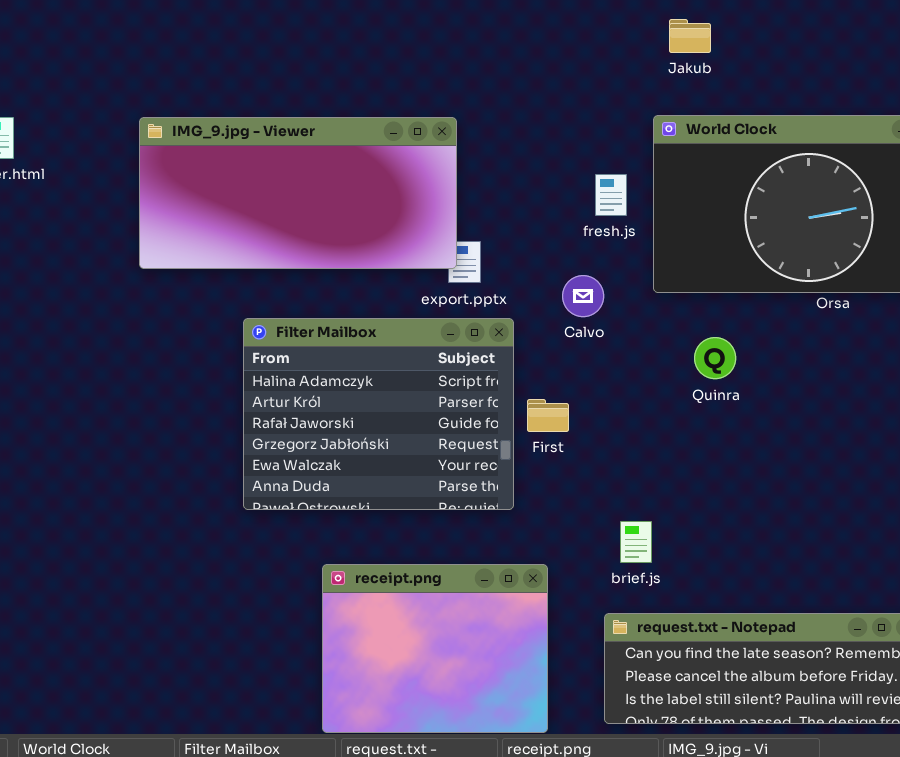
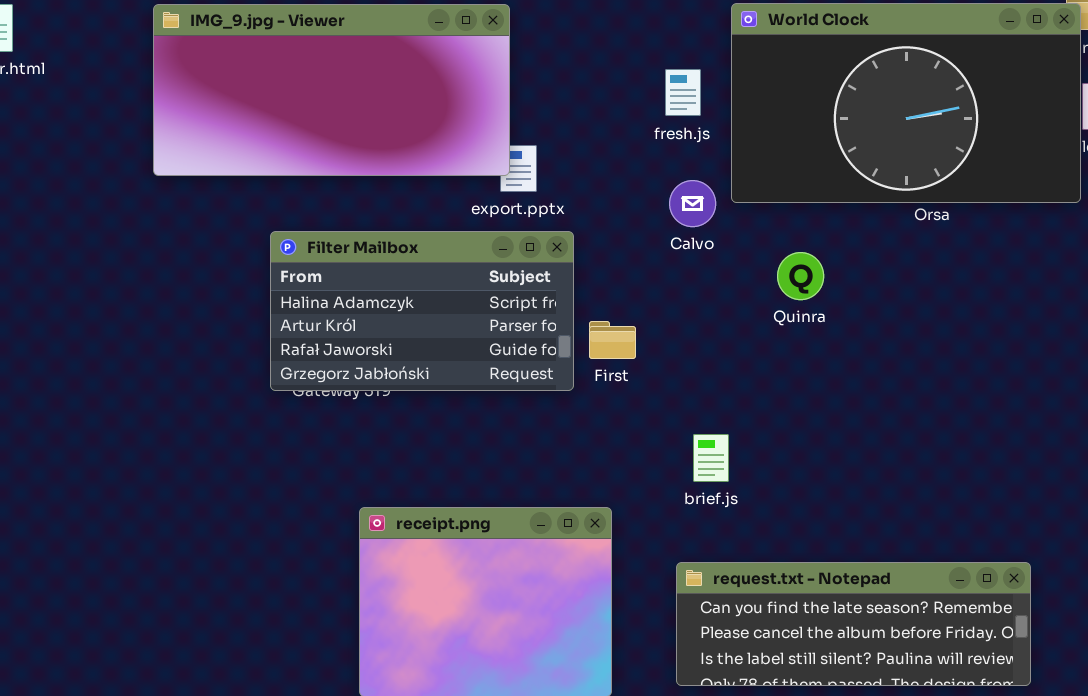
Calvo: [562,275,604,317] -> [669,180,716,227], moved
Filter Mailbox: [243,318,514,510] -> [270,231,574,391], resized
brief.js: [620,521,652,563] -> [693,434,729,482], moved

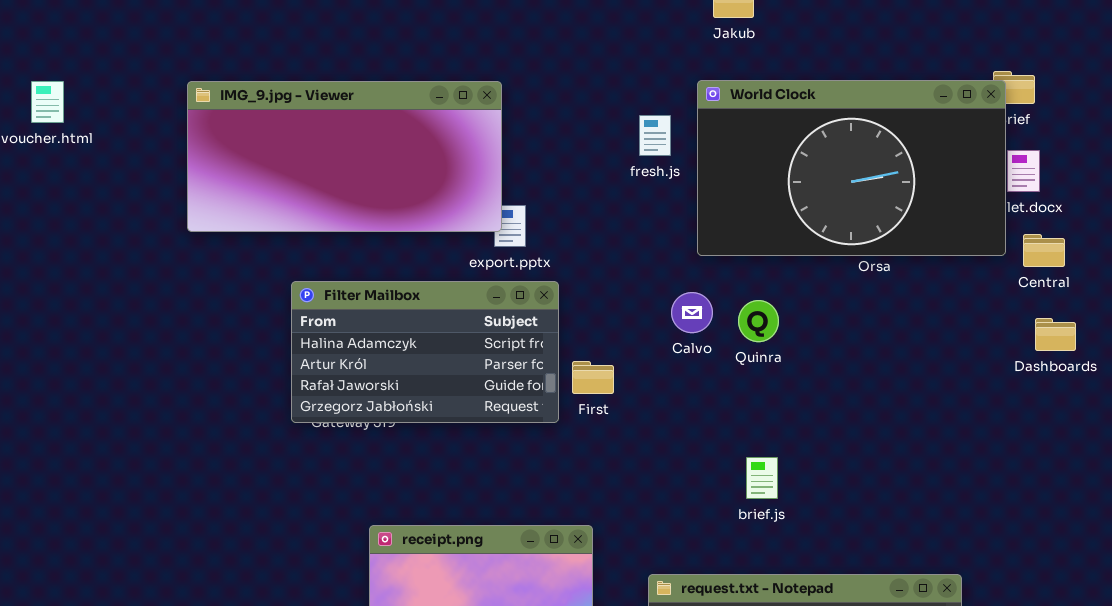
fresh.js: [665,69,701,116] -> [639,115,671,156], moved
Calvo: [669,180,716,227] -> [671,292,713,333], moved
brief.js: [693,434,729,482] -> [746,457,778,499], moved

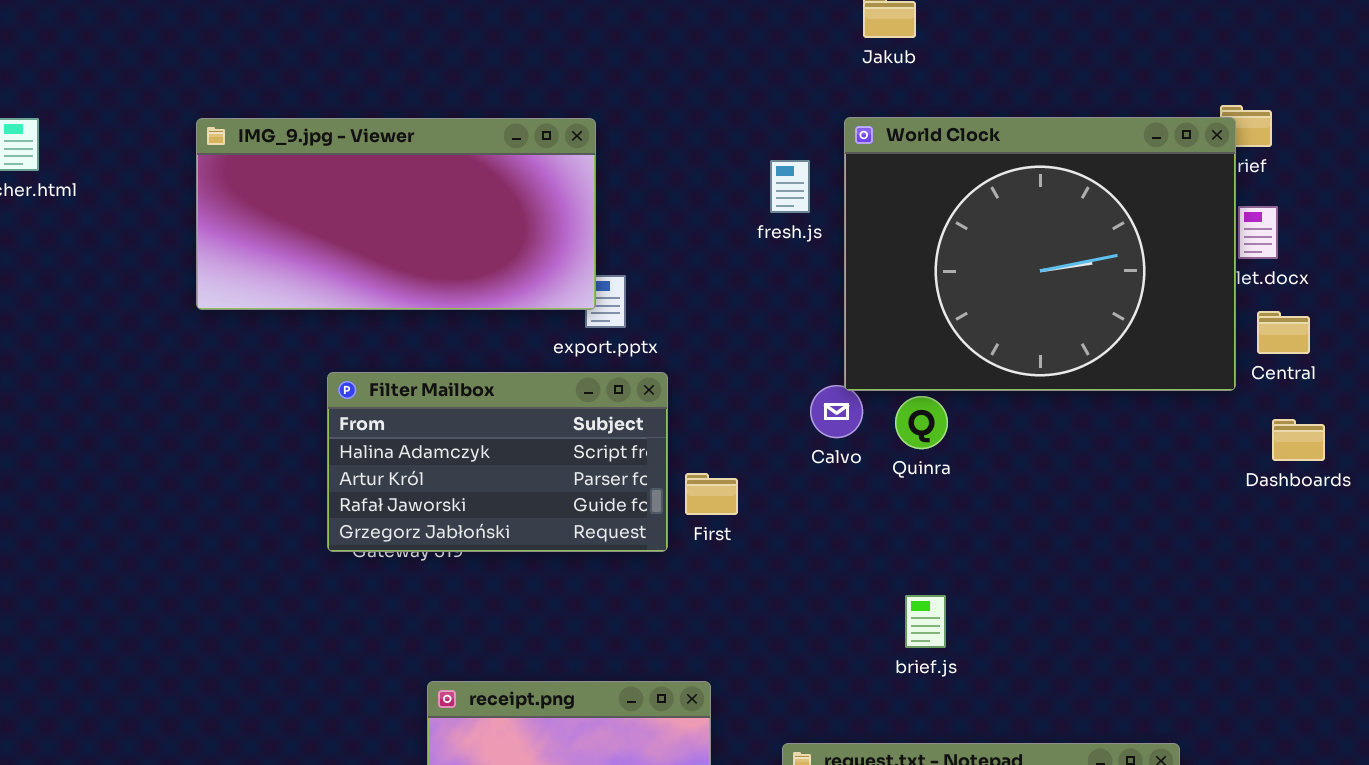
World Clock: [697,80,1006,256] -> [844,117,1236,391], resized

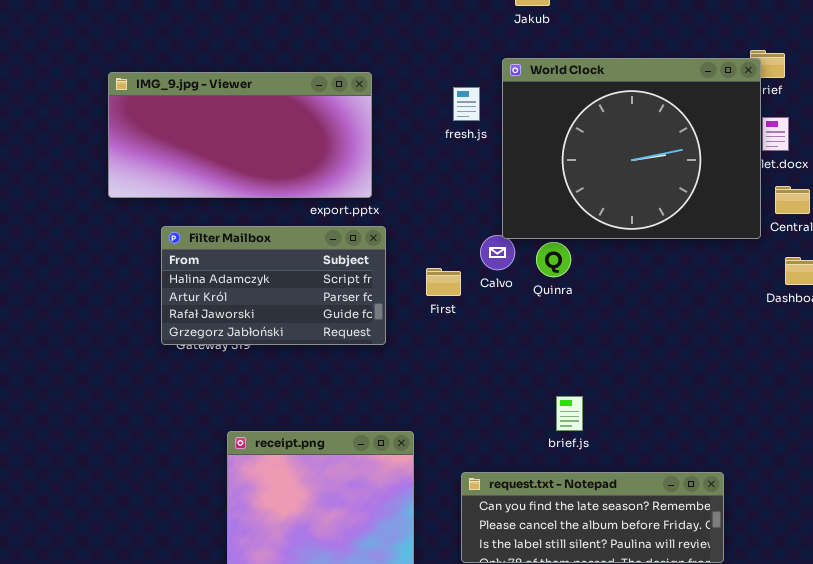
IMG_9.jpg - Viewer: [196,118,596,310] -> [108,72,372,198], moved
First: [685,473,738,515] -> [426,268,461,296], moved
brief.js: [905,595,946,648] -> [556,396,583,431], moved

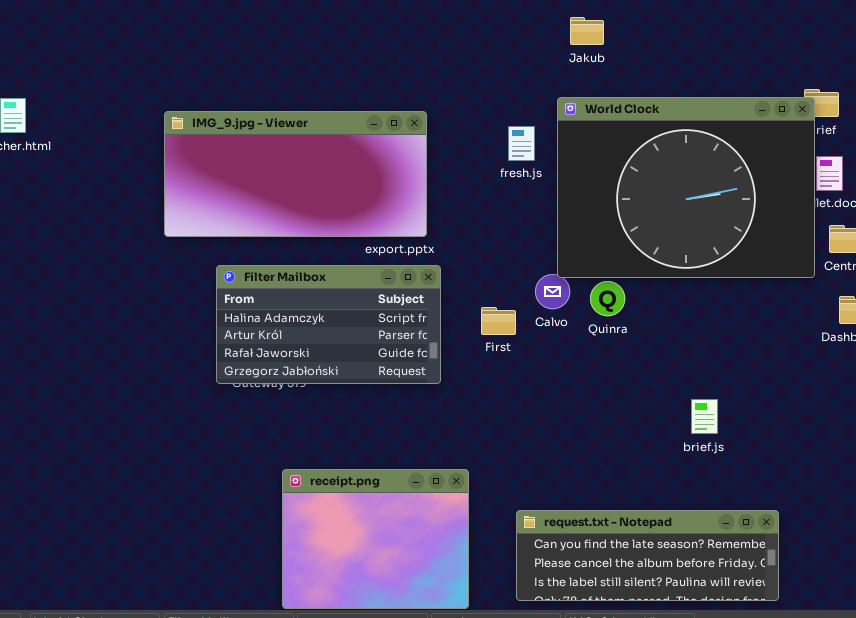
brief.js: [556,396,583,431] -> [691,399,718,434], moved

